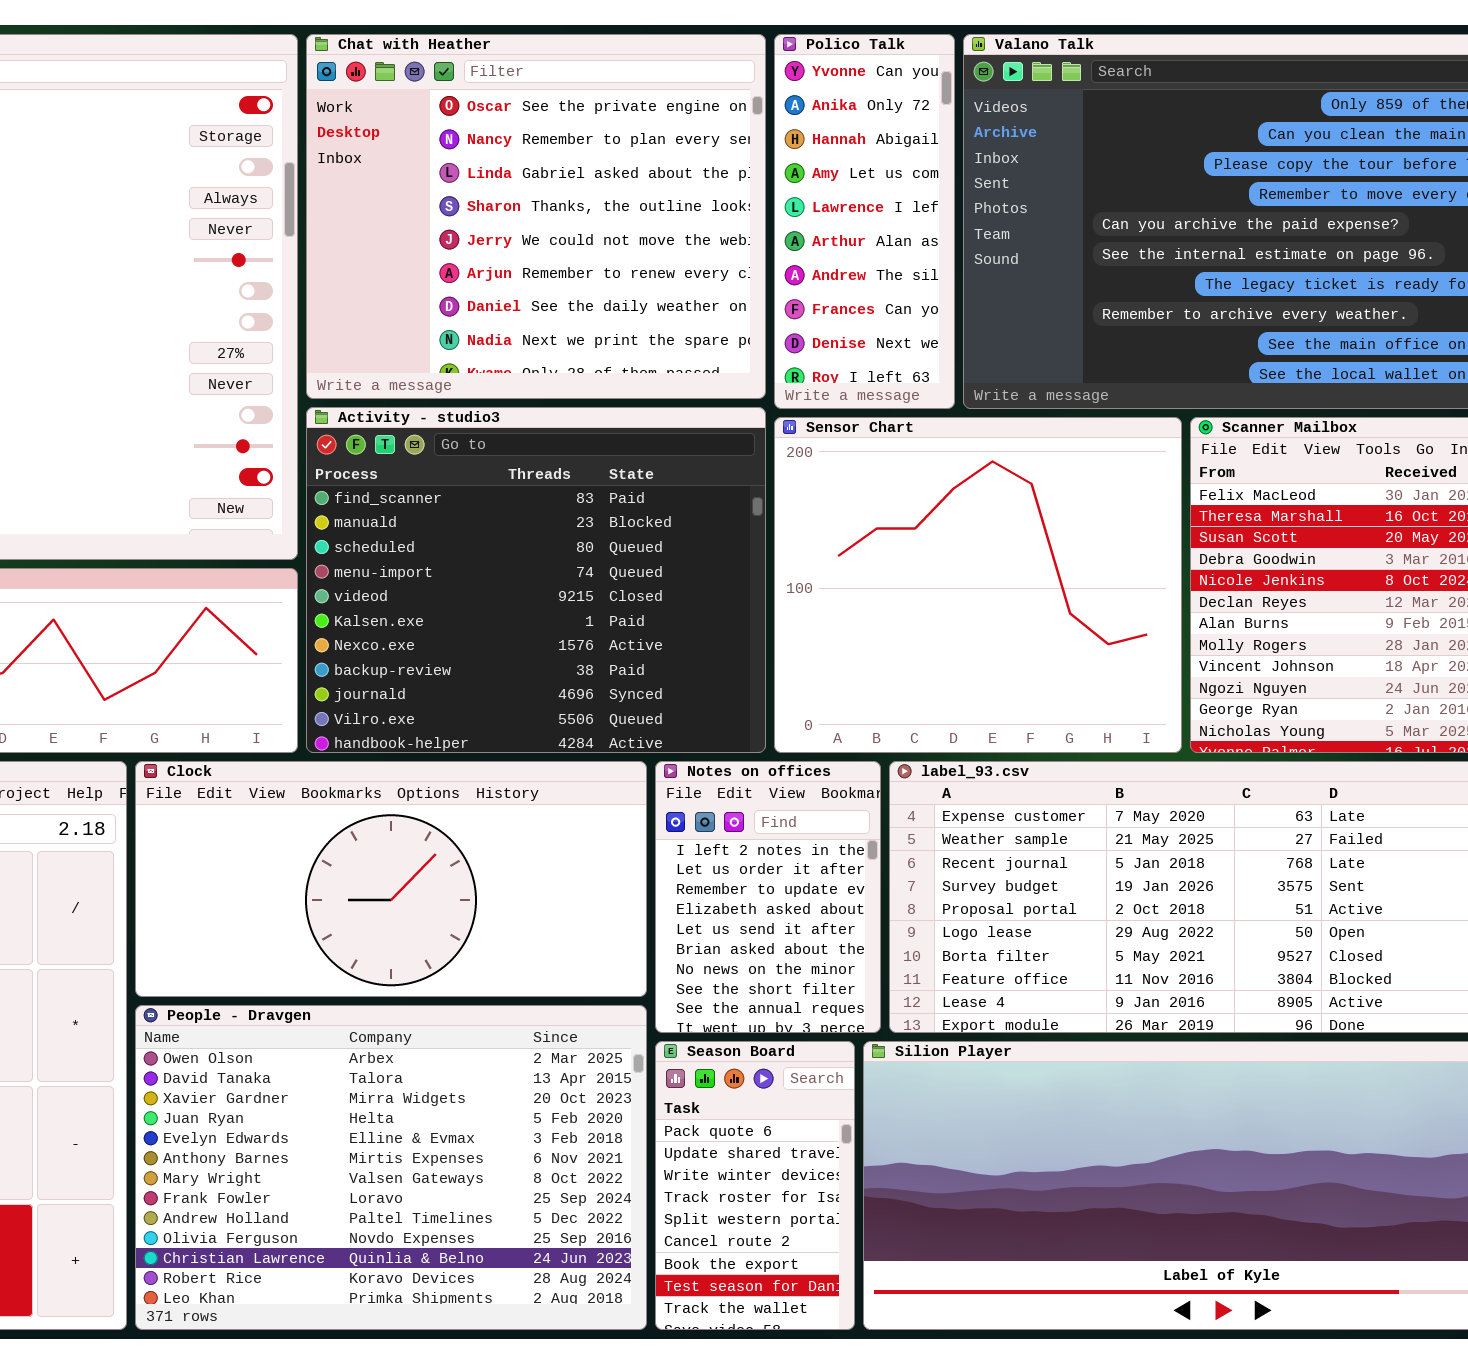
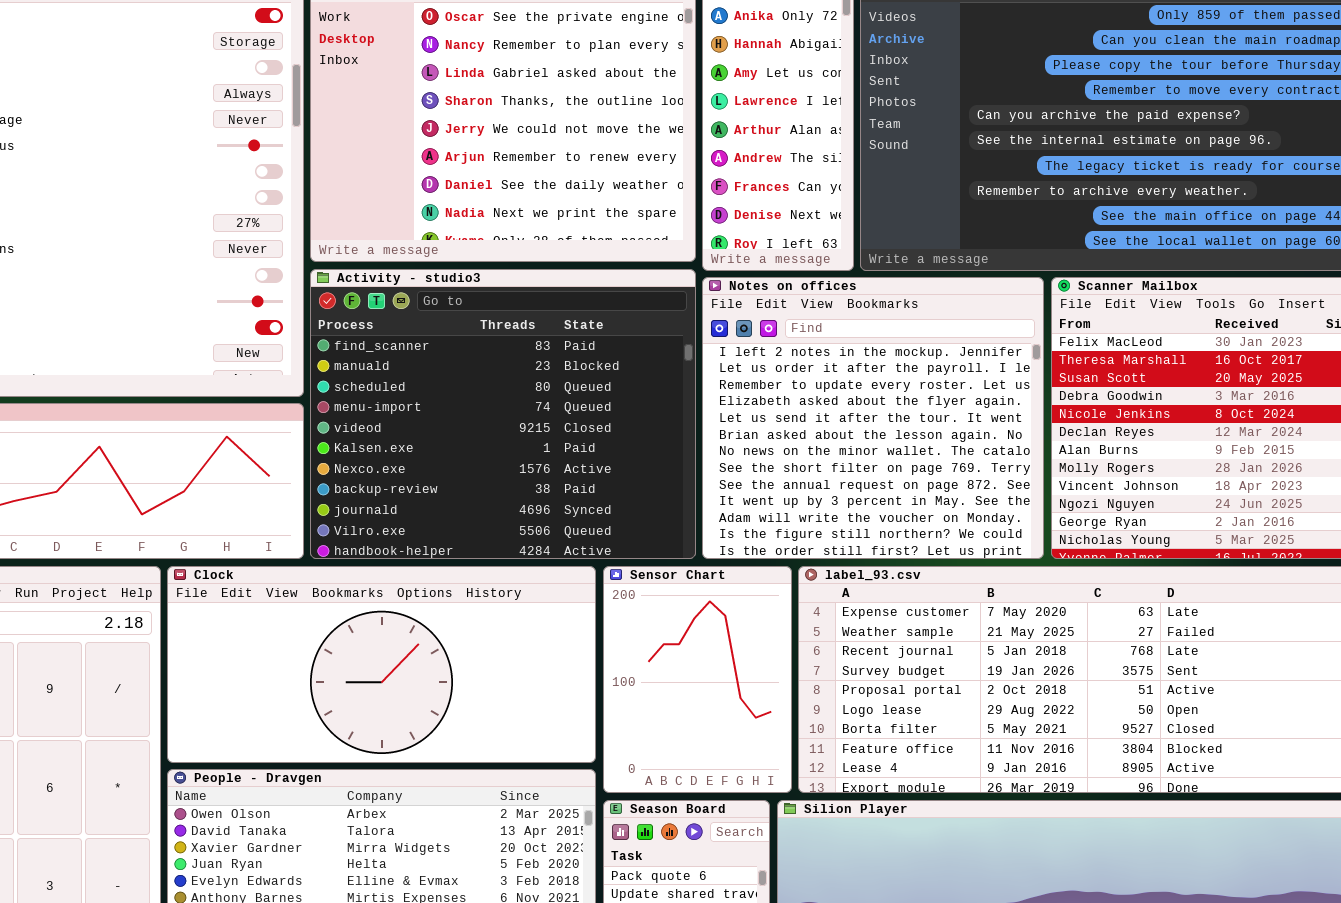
Sensor Chart: [774,417,1182,753] -> [603,566,792,793], moved, resized
Notes on offices: [655,761,881,1033] -> [702,277,1044,559], moved, resized

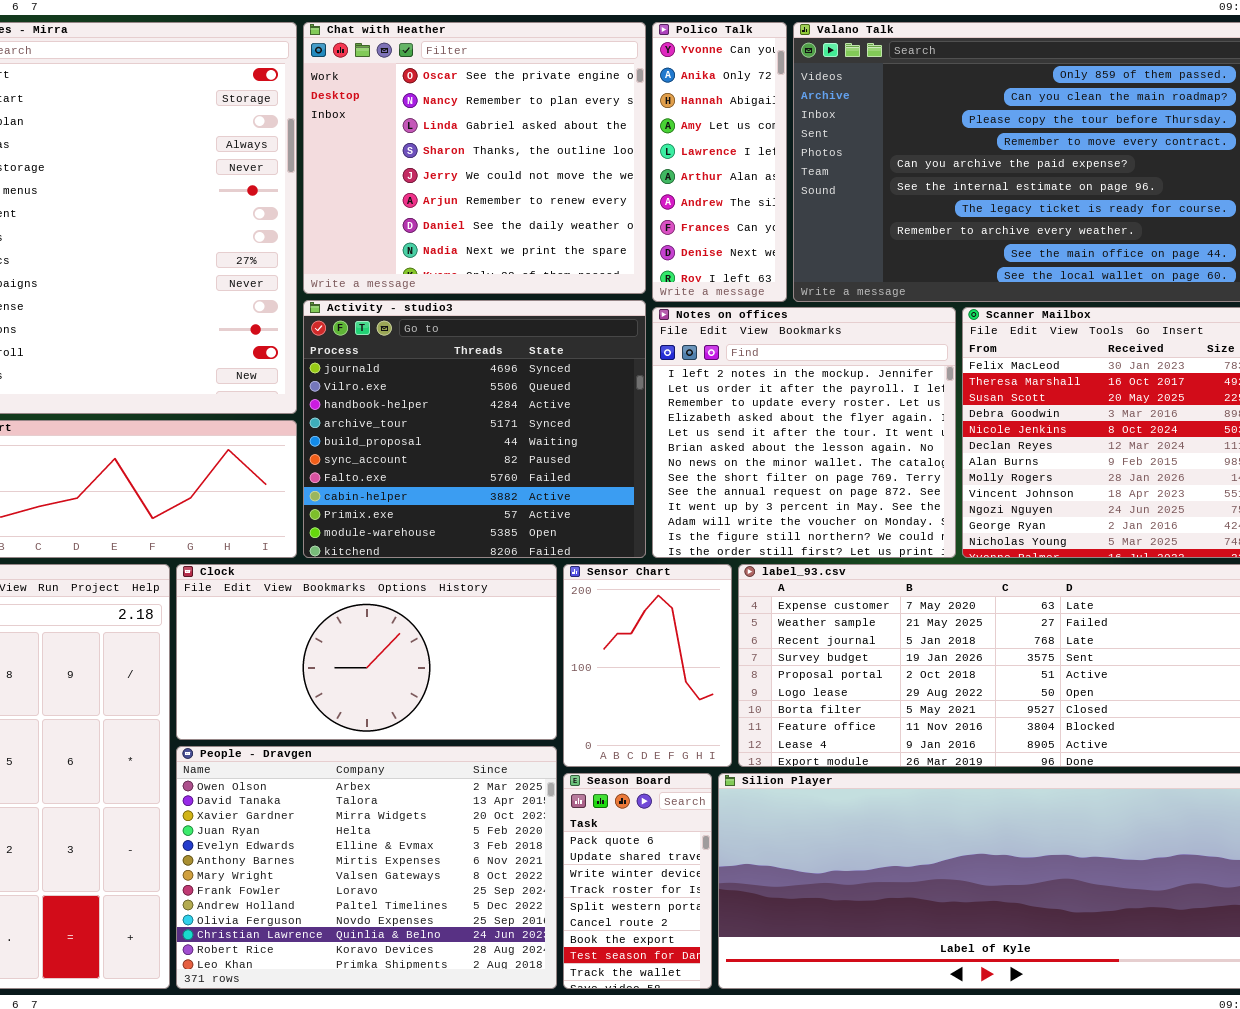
Activity - studio3: [310,269,696,559] -> [303,300,646,558], scrolled down 8 rows

